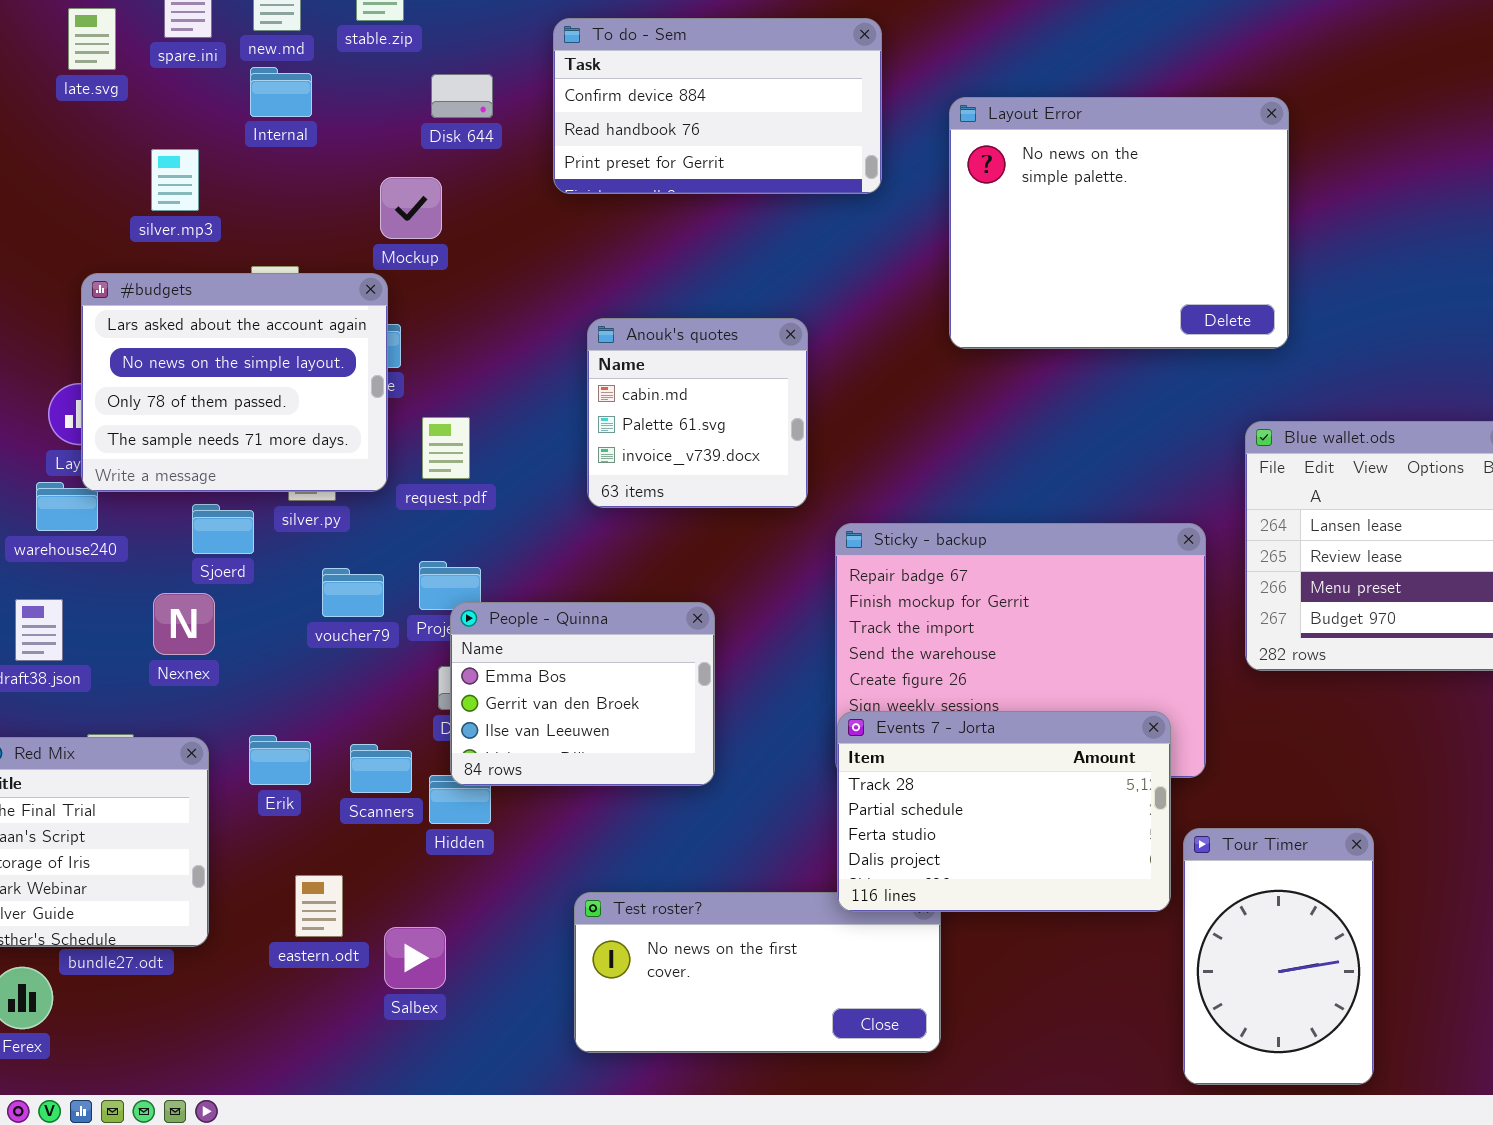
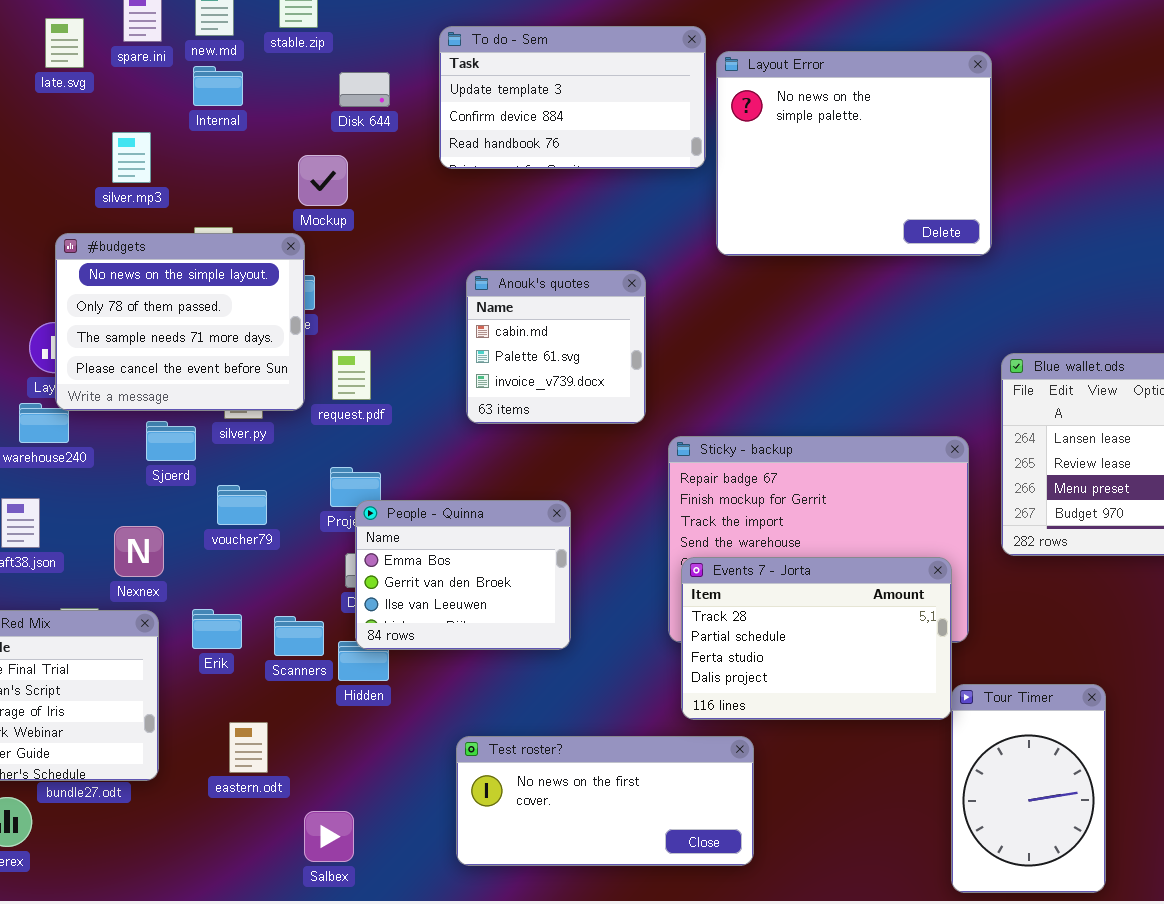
To do - Sem: [553,18,882,194] -> [439,26,706,169], scrolled up 1 row
Layout Error: [949,97,1289,349] -> [716,51,992,256], moved
#budgets: [81,273,388,492] -> [55,233,305,411], scrolled down 1 row
voucher79: [322,568,384,617] -> [217,485,267,525], moved
Nexnex: [153,593,215,655] -> [114,526,164,577], moved
Events 7 - Jorta: [837,711,1171,912] -> [681,557,952,720], moved
Salbex: [384,927,446,989] -> [304,811,354,862], moved

